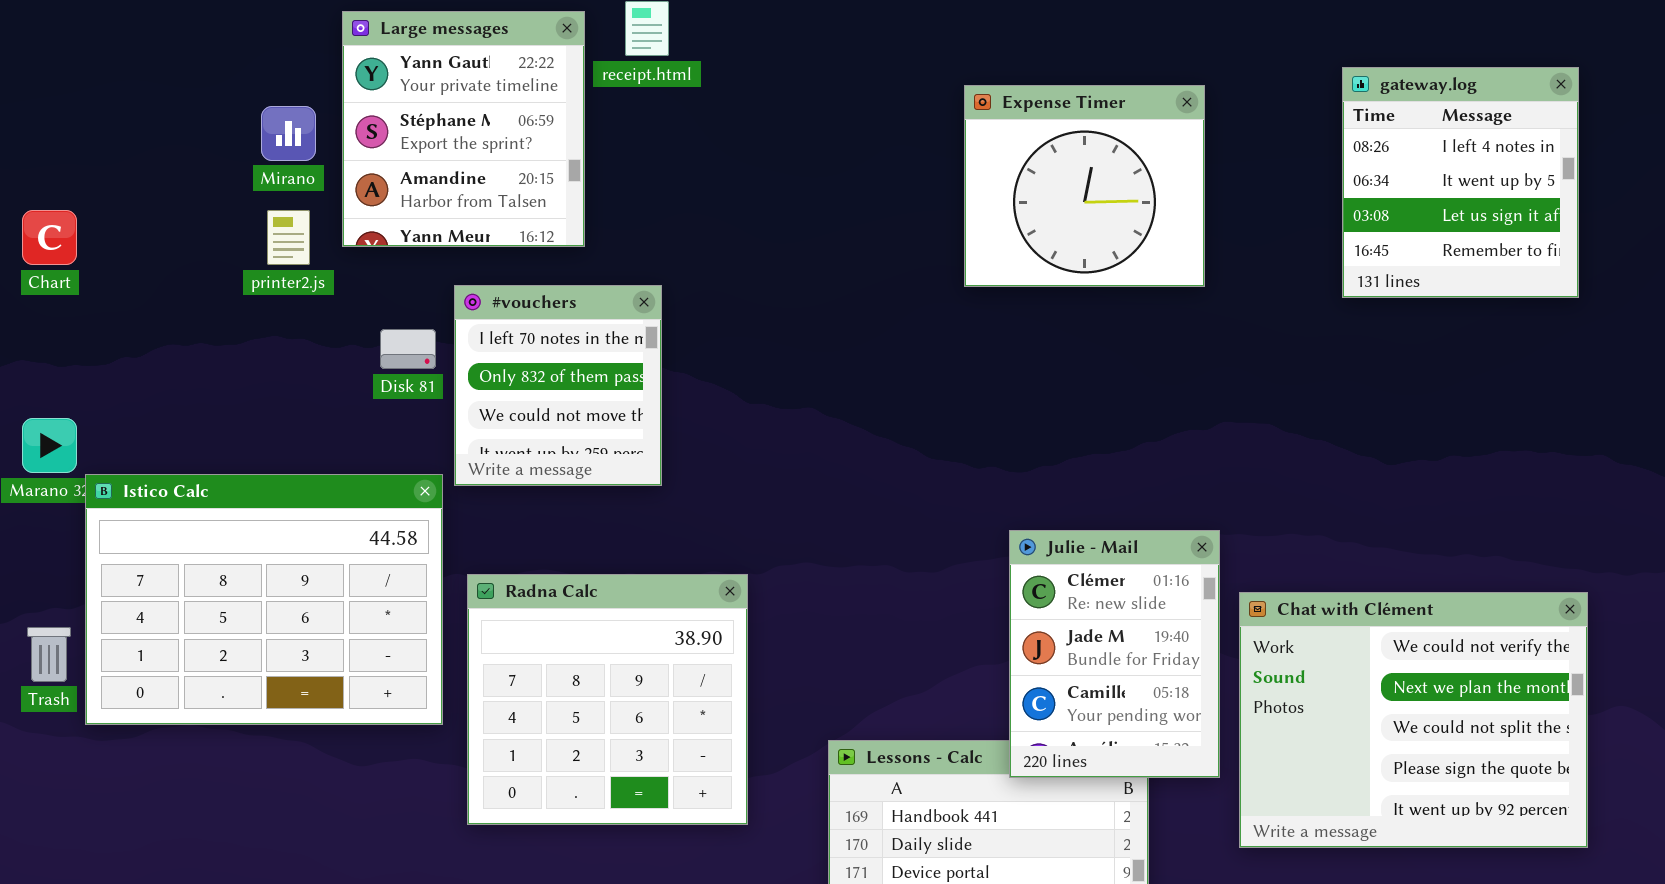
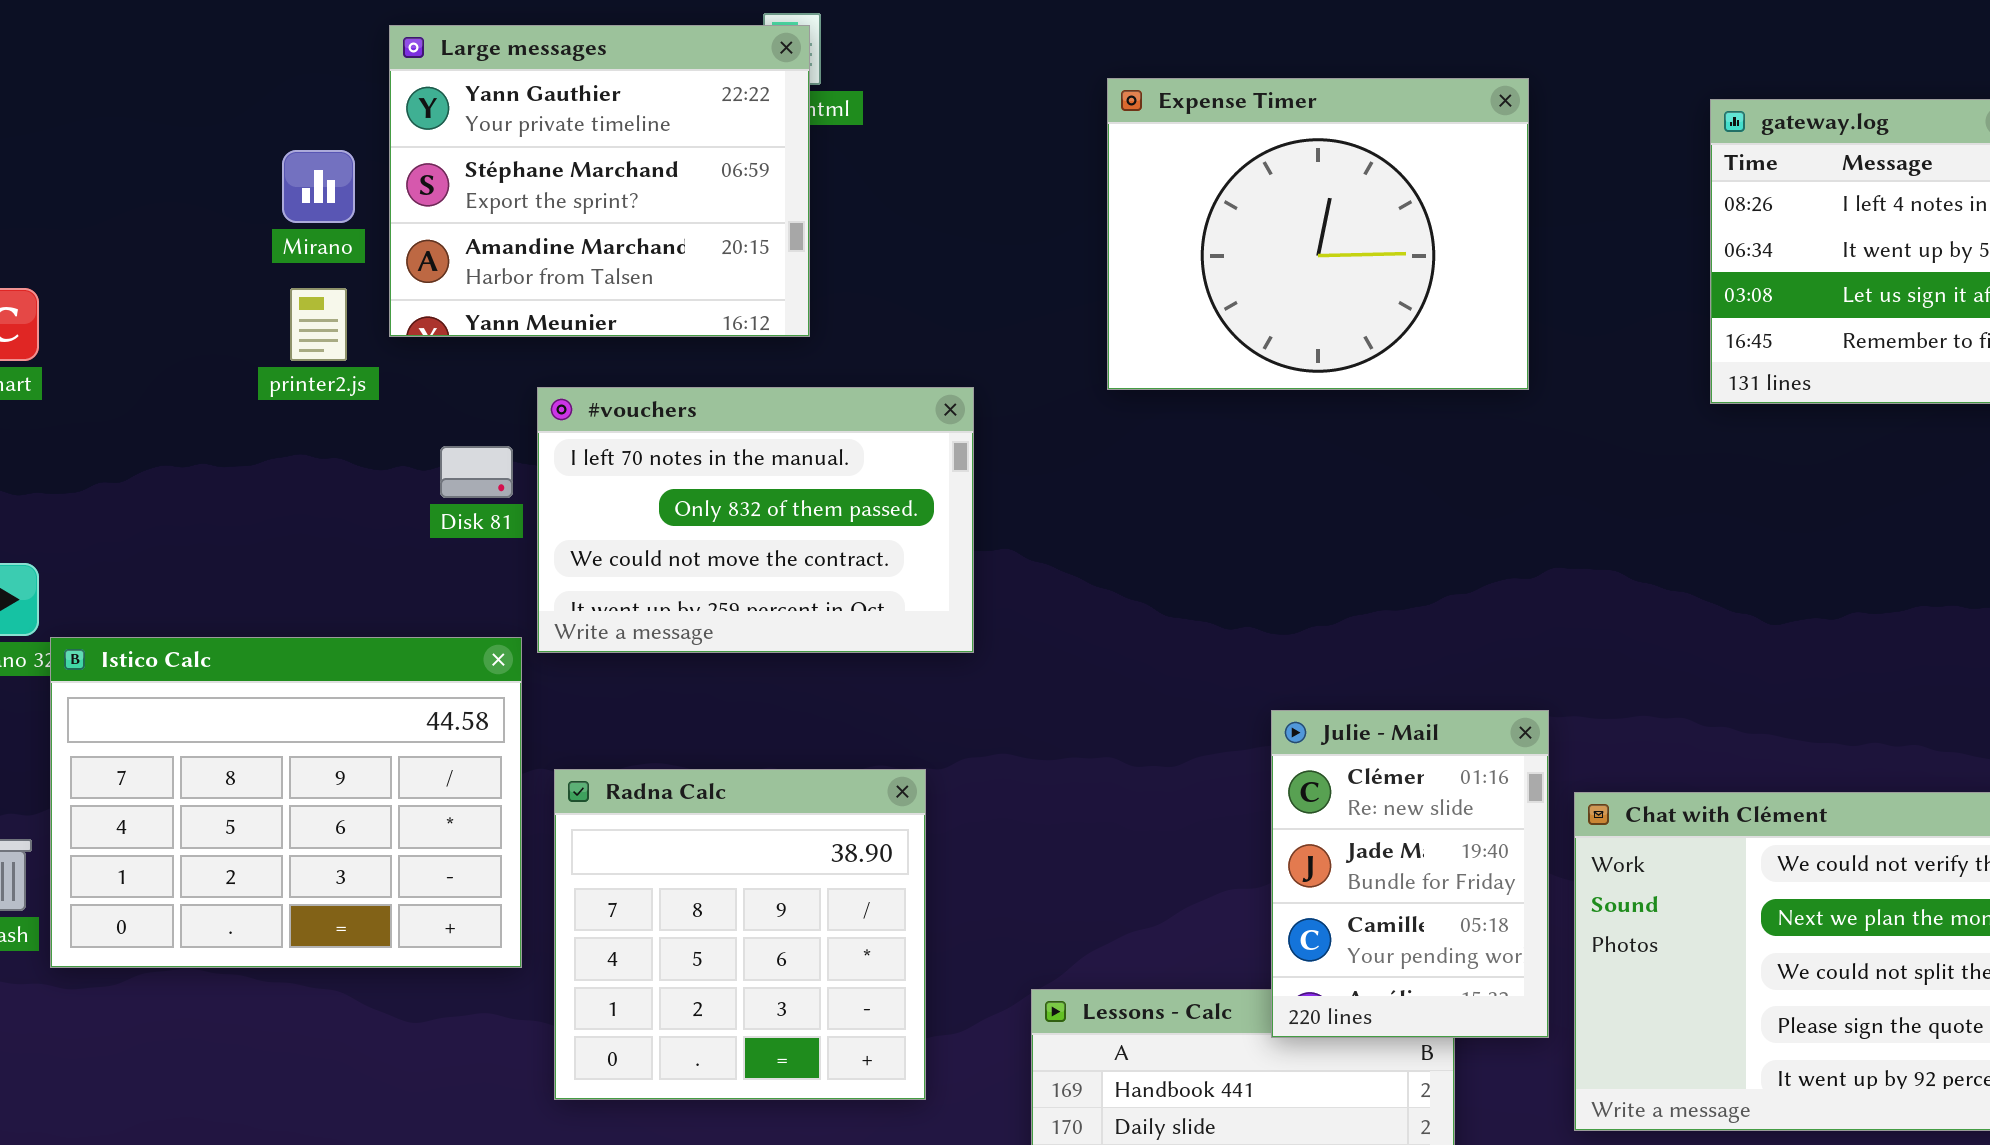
Large messages: [342,11,585,247] -> [389,25,810,337], resized
Expense Timer: [964,85,1205,287] -> [1107,78,1529,390], resized
#vouchers: [454,285,662,486] -> [537,387,974,653], resized

